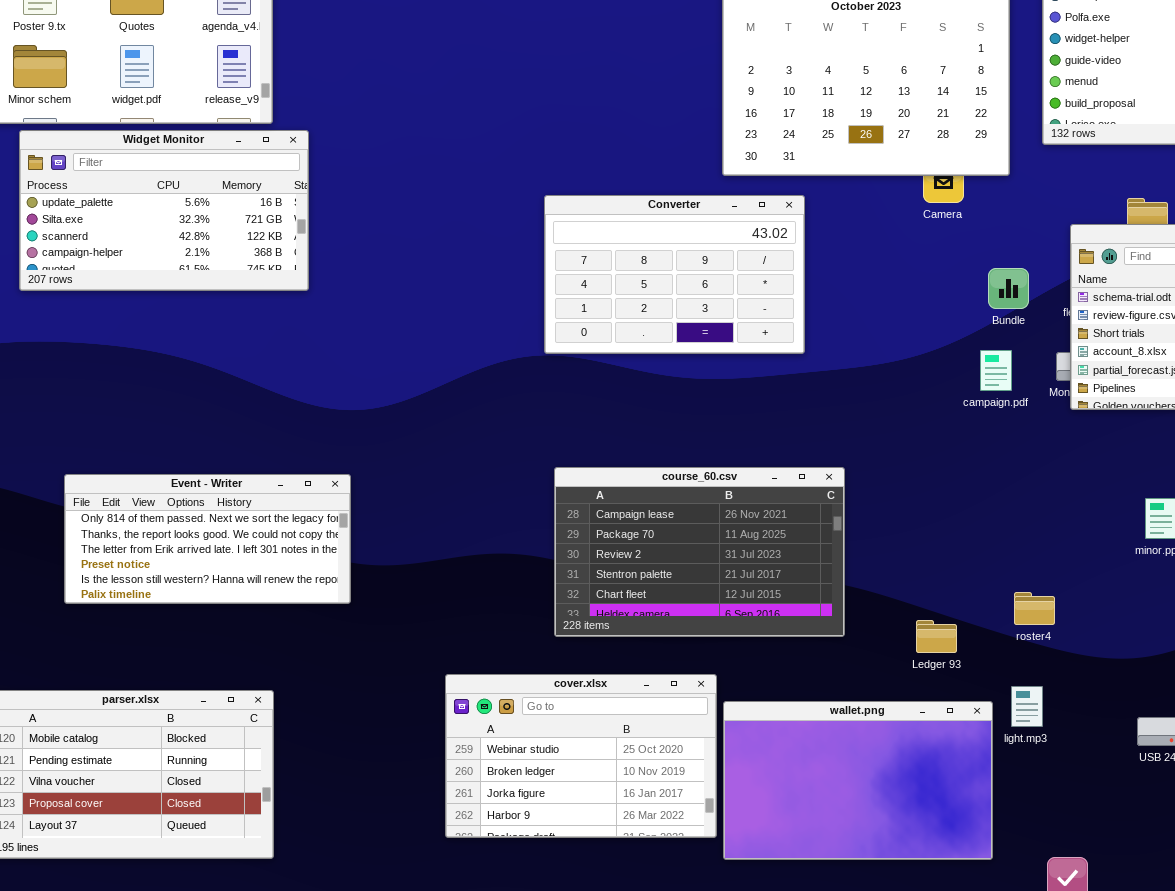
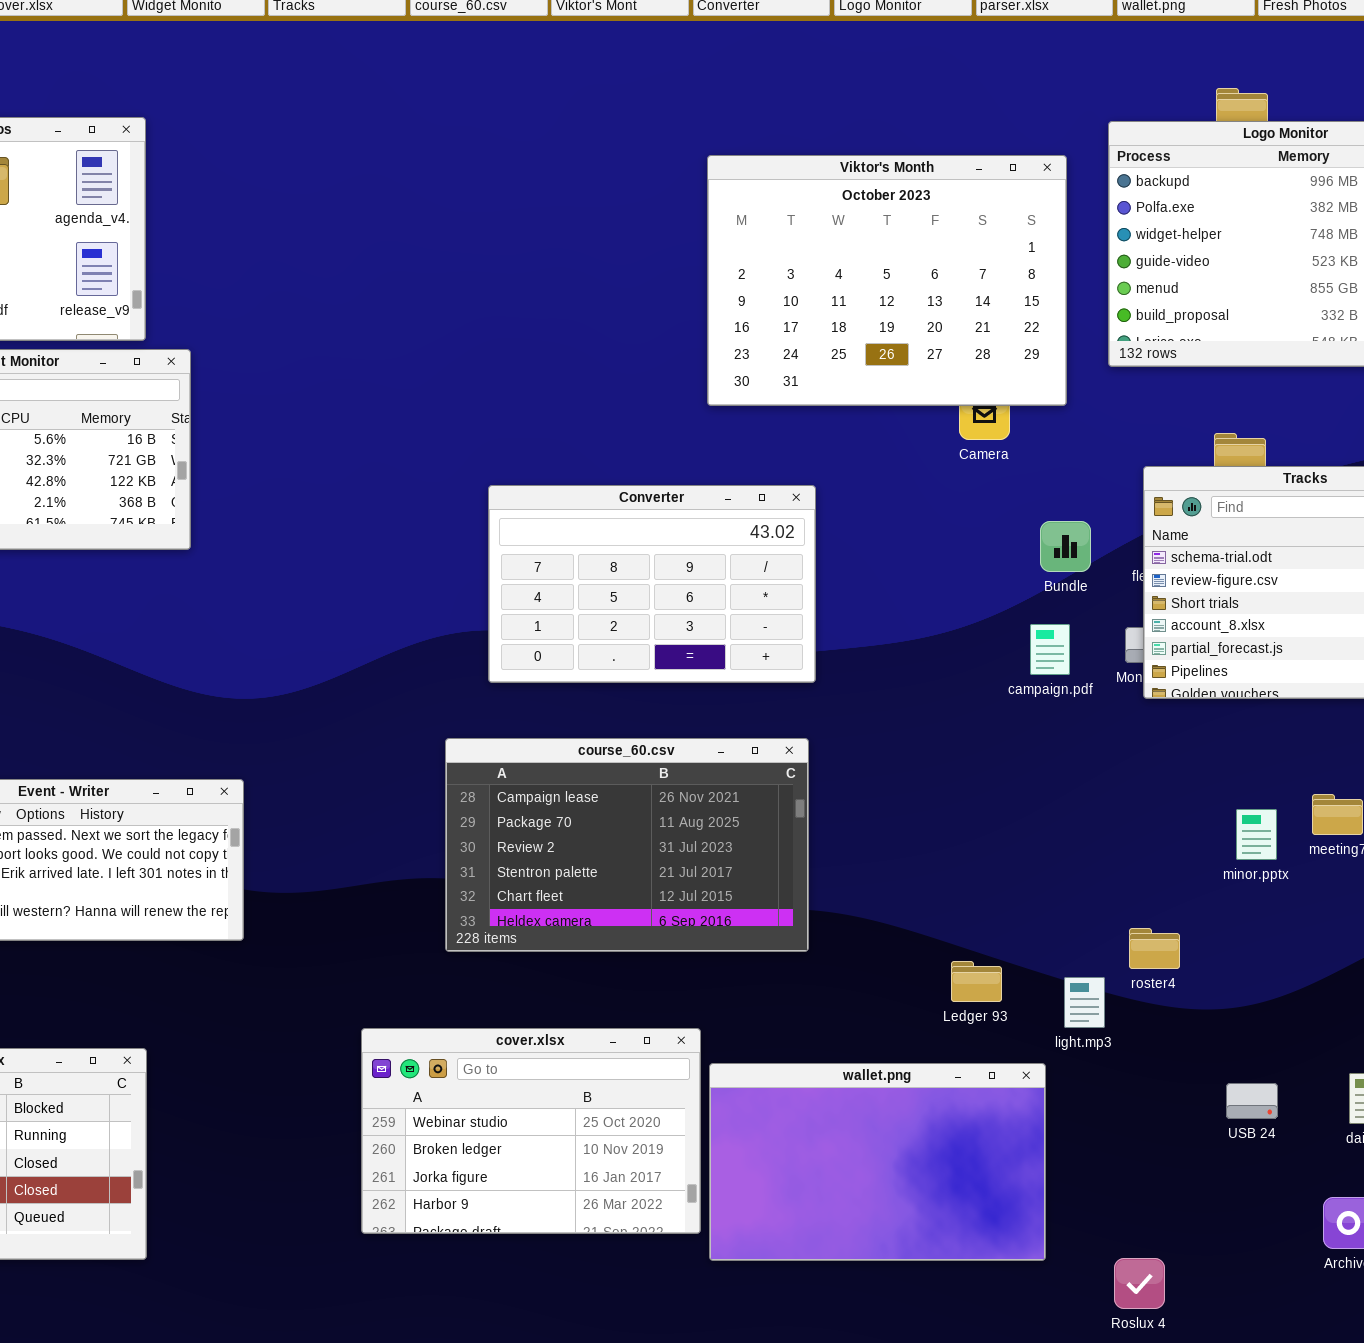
Converter: [544,195,805,354] -> [488,485,816,683], moved
course_60.csv: [554,467,845,637] -> [445,738,809,952], moved
roster4: [1014,592,1055,625] -> [1129,928,1180,969], moved
light.mp3: [1011,686,1043,727] -> [1064,977,1105,1028], moved

